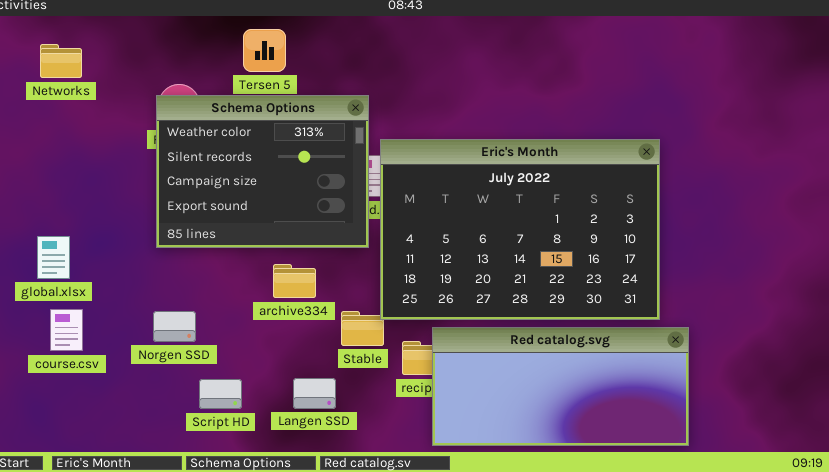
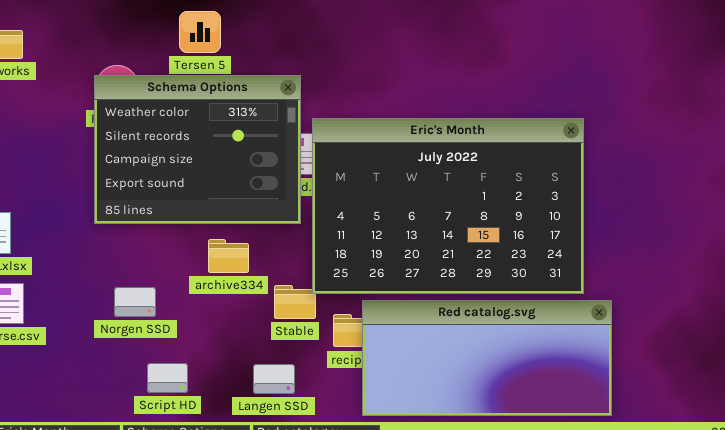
Norgen SSD: [153,311,196,342] -> [114,287,156,317], moved
Langen SSD: [293,378,336,409] -> [253,364,295,394], moved
Script HD: [199,379,242,409] -> [147,363,188,393], moved

